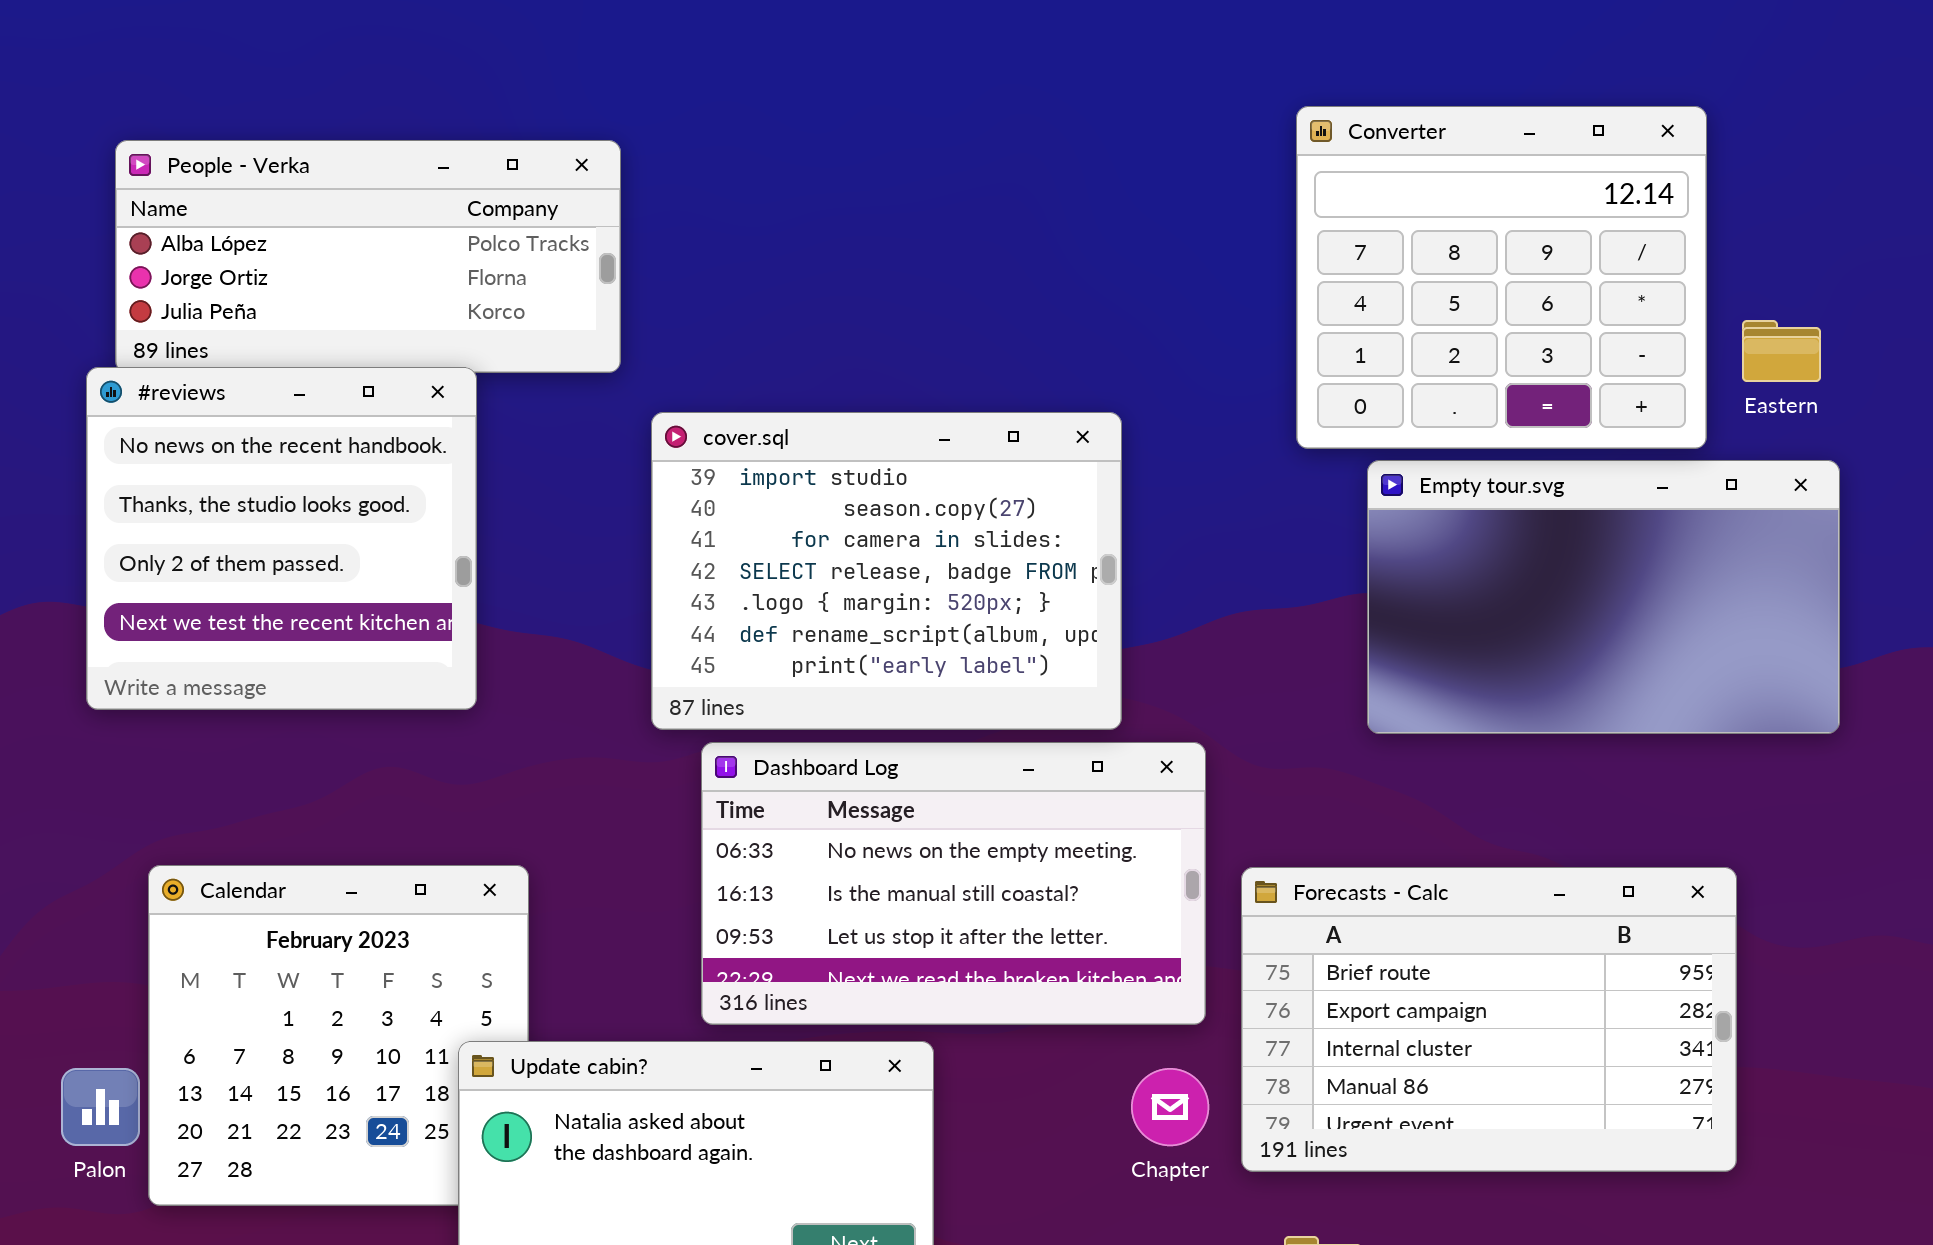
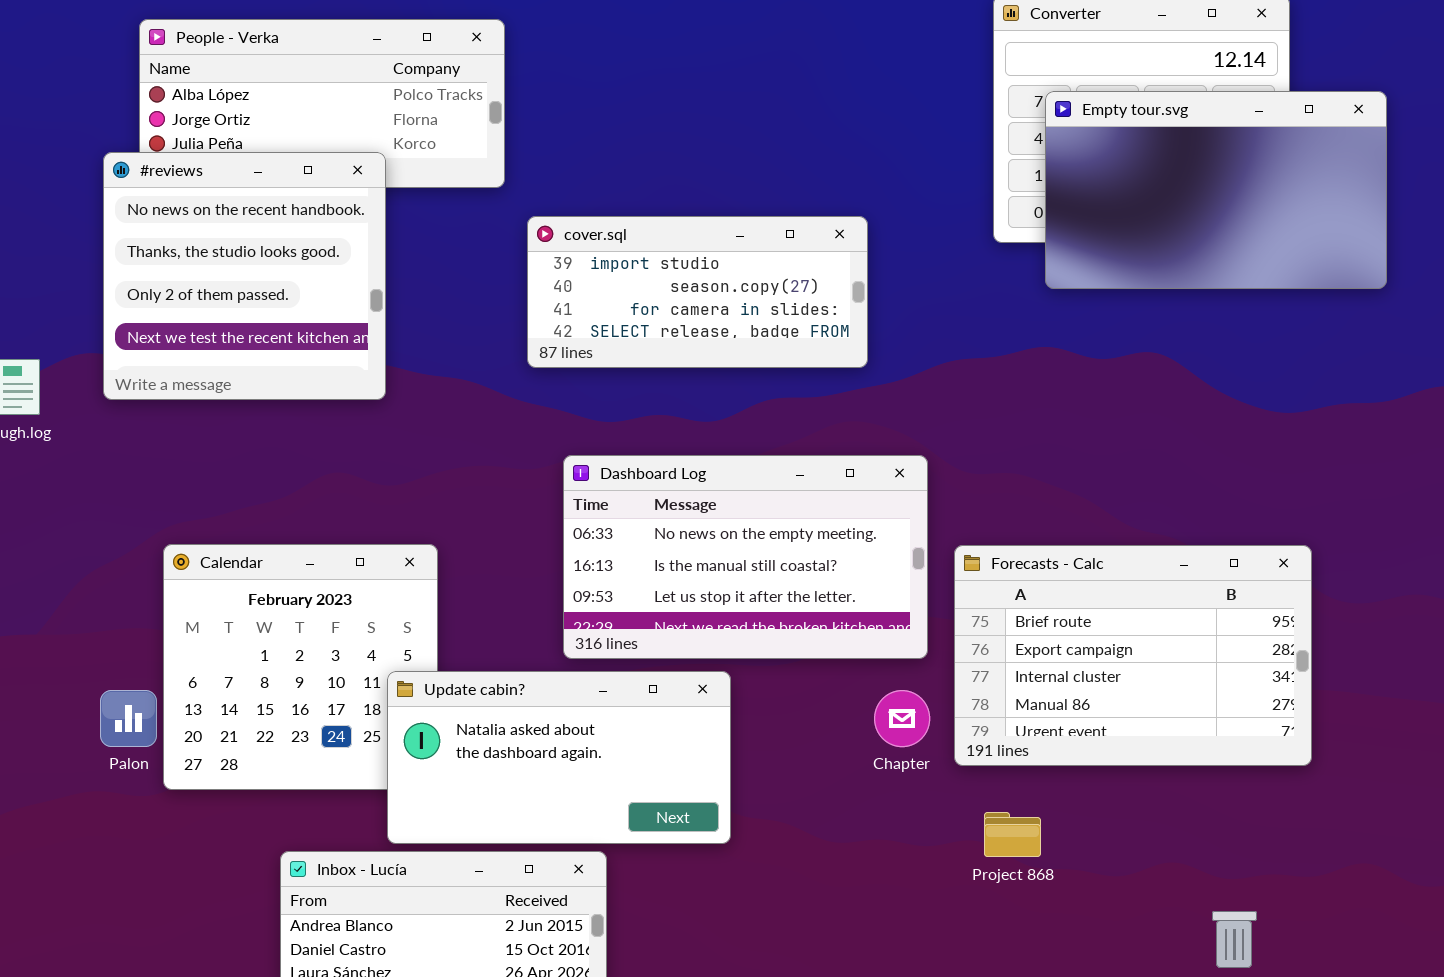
#reviews: [86,367,477,710] -> [103,152,386,400], moved
cover.sql: [651,412,1122,730] -> [527,216,868,368], resized
Empty tour.svg: [1367,460,1840,734] -> [1045,91,1387,289], moved

